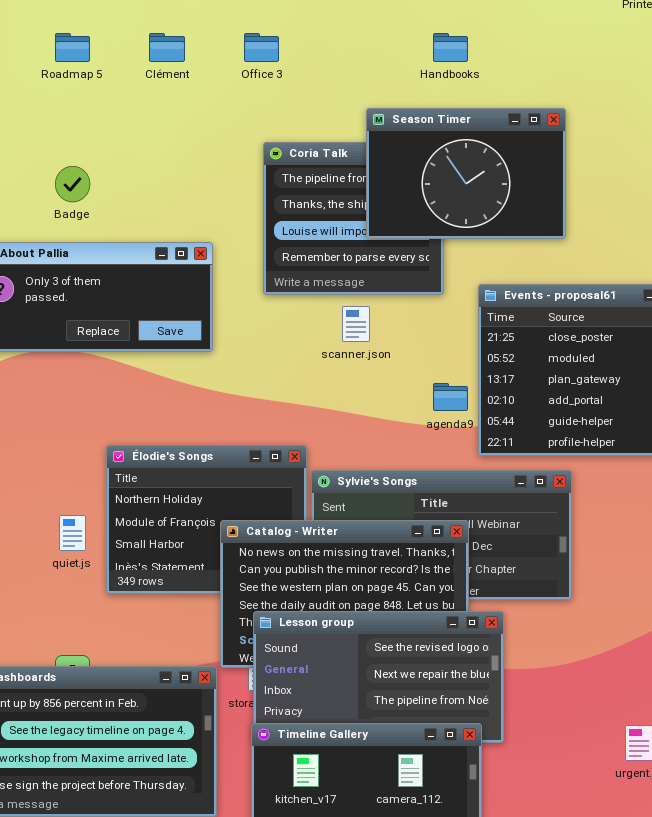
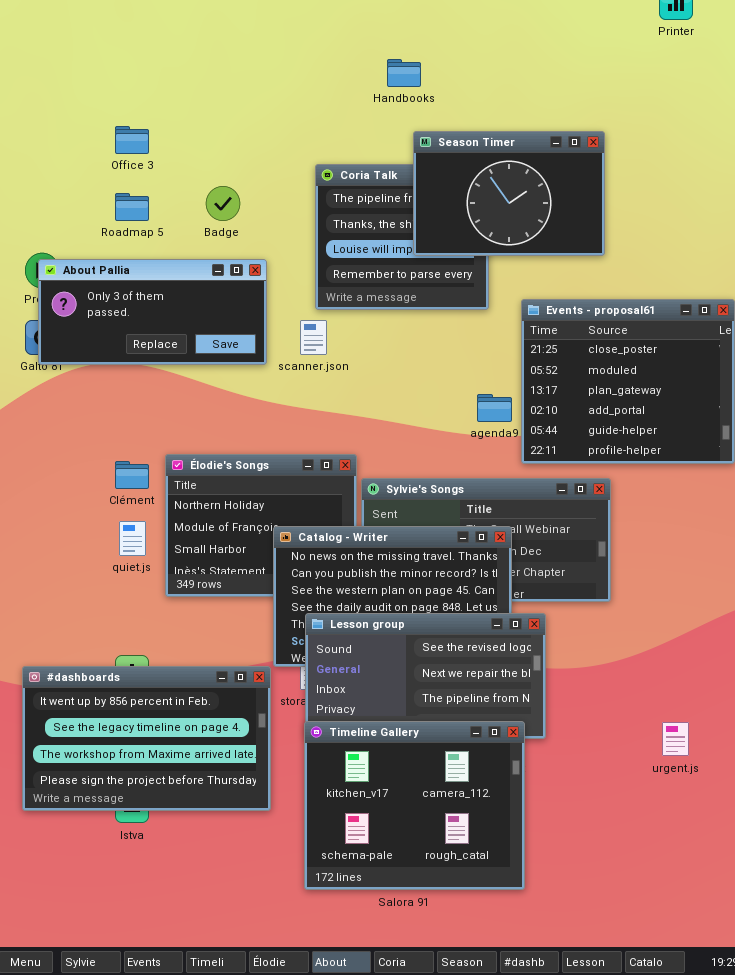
Roadmap 5: [55,33,90,62] -> [115,193,149,221], moved
Clément: [149,33,185,62] -> [115,461,149,489], moved
Office 3: [244,33,279,62] -> [115,126,149,154], moved
Handbooks: [433,33,468,62] -> [387,59,421,87], moved
Badge: [55,166,90,202] -> [206,186,240,221], moved
scanner.json: [342,306,370,342] -> [300,320,327,355], moved

